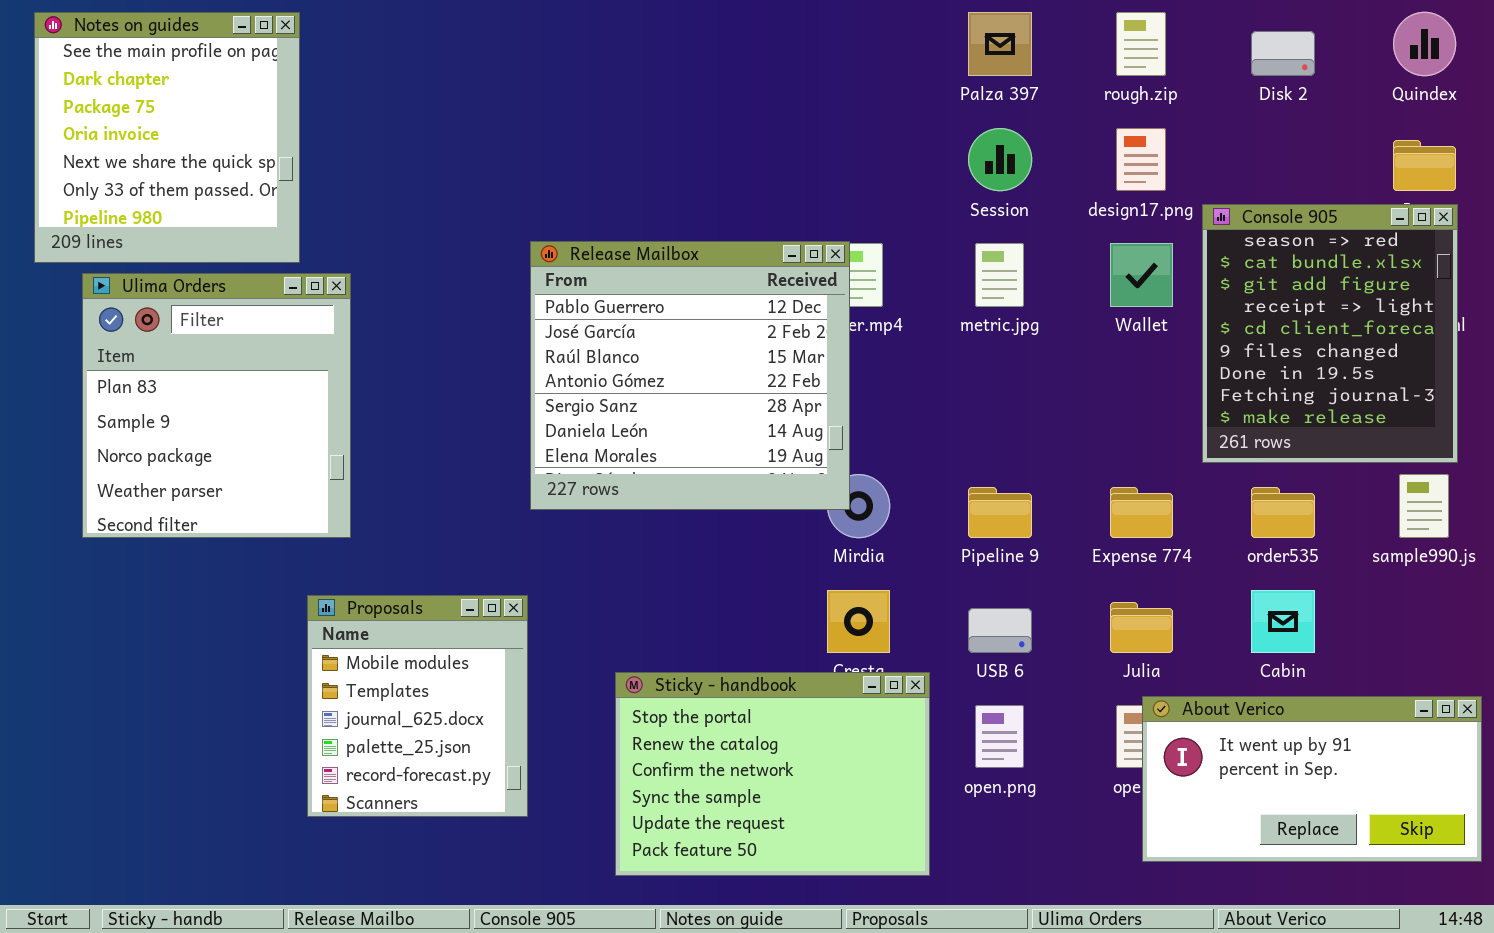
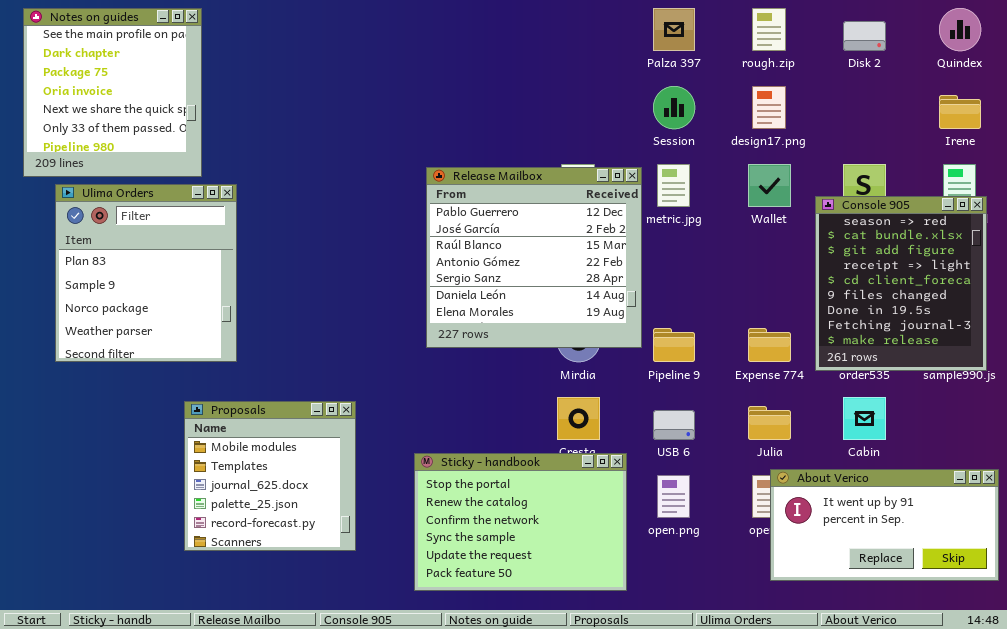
Console 905: [1202,204,1458,463] -> [815,196,987,371], moved
Release Mailbox: [530,241,850,510] -> [426,167,642,348], moved
Proposals: [307,595,528,817] -> [184,401,356,551], resized

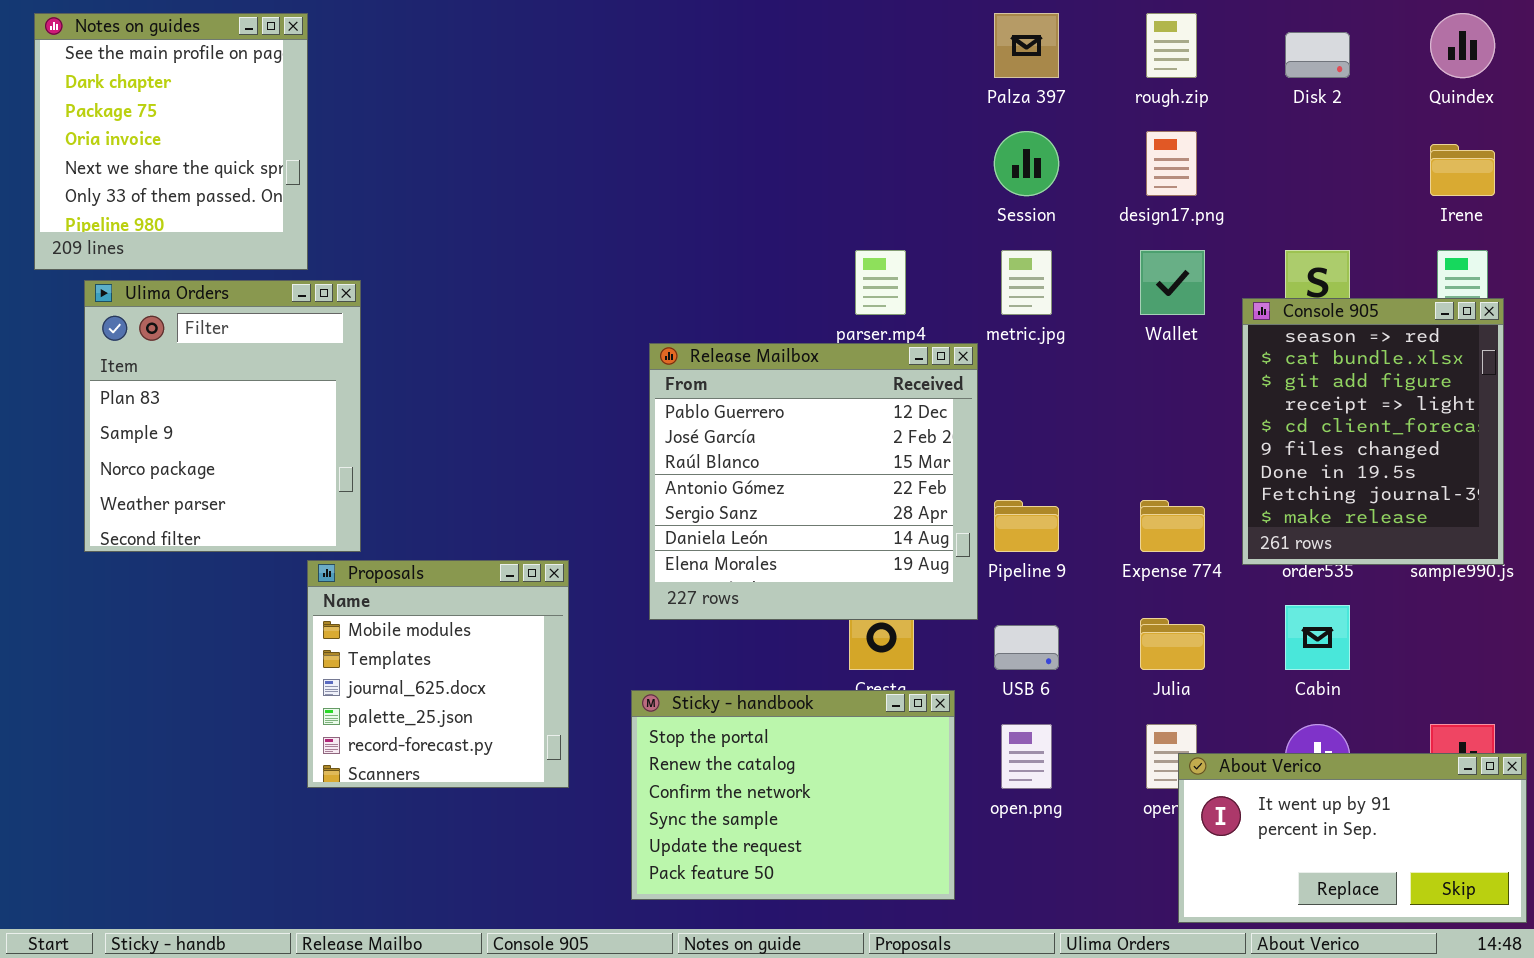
Release Mailbox: [426,167,642,348] -> [649,343,978,620], moved
Proposals: [184,401,356,551] -> [307,560,569,788], moved
About Verico: [770,469,999,581] -> [1178,753,1527,923], moved

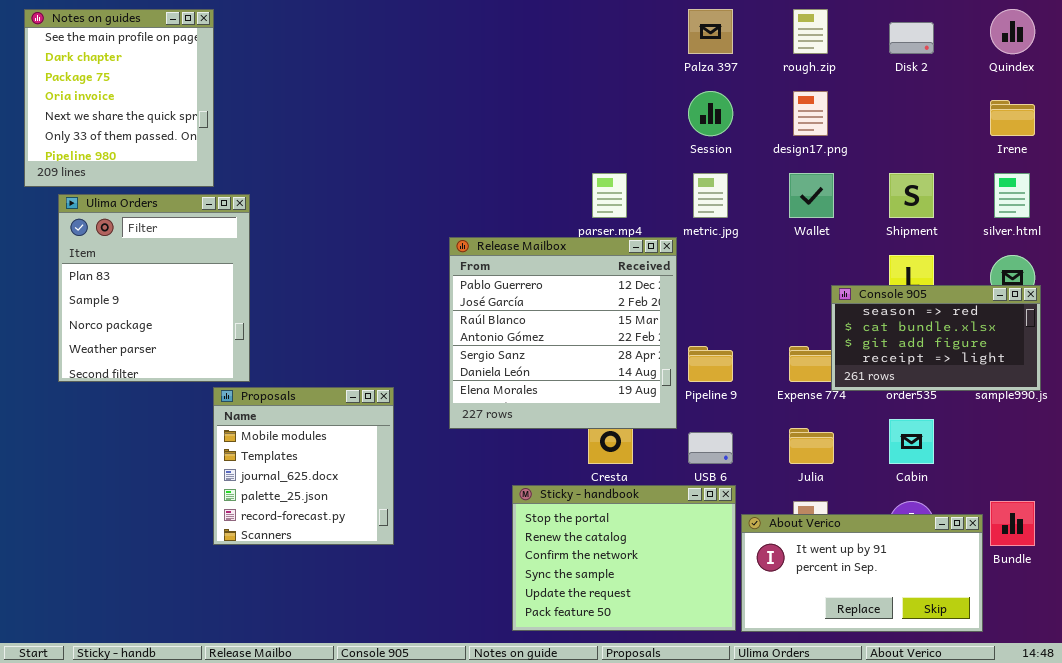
Console 905: [1242,298,1504,565] -> [831,285,1041,391], resized
Sticky - handbook: [631,690,955,900] -> [512,485,736,631], moved
About Verico: [1178,753,1527,923] -> [741,514,983,632], moved

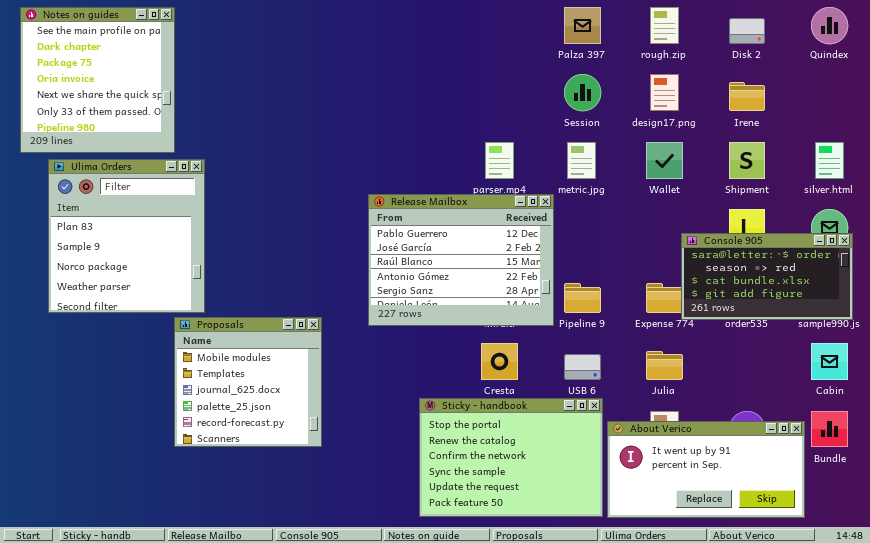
Irene: [990,100,1035,136] -> [729,82,765,111], moved
Release Mailbox: [449,237,677,429] -> [368,194,554,326], resized
Console 905: [831,285,1041,391] -> [681,233,853,320], scrolled up 1 row
Cabin: [889,419,934,464] -> [811,343,848,380], moved

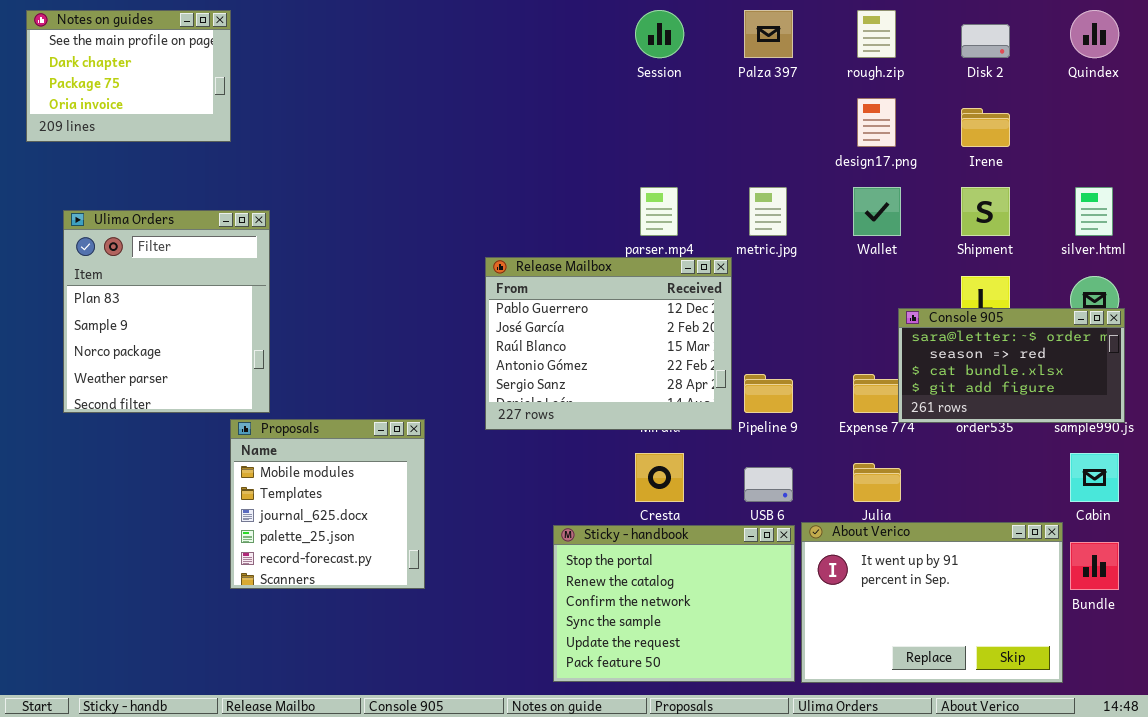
Notes on guides: [20,7,175,153] -> [26,10,231,142], resized
Session: [564,74,601,111] -> [635,10,684,58], moved
About Verico: [607,421,805,518] -> [801,522,1063,683], resized

